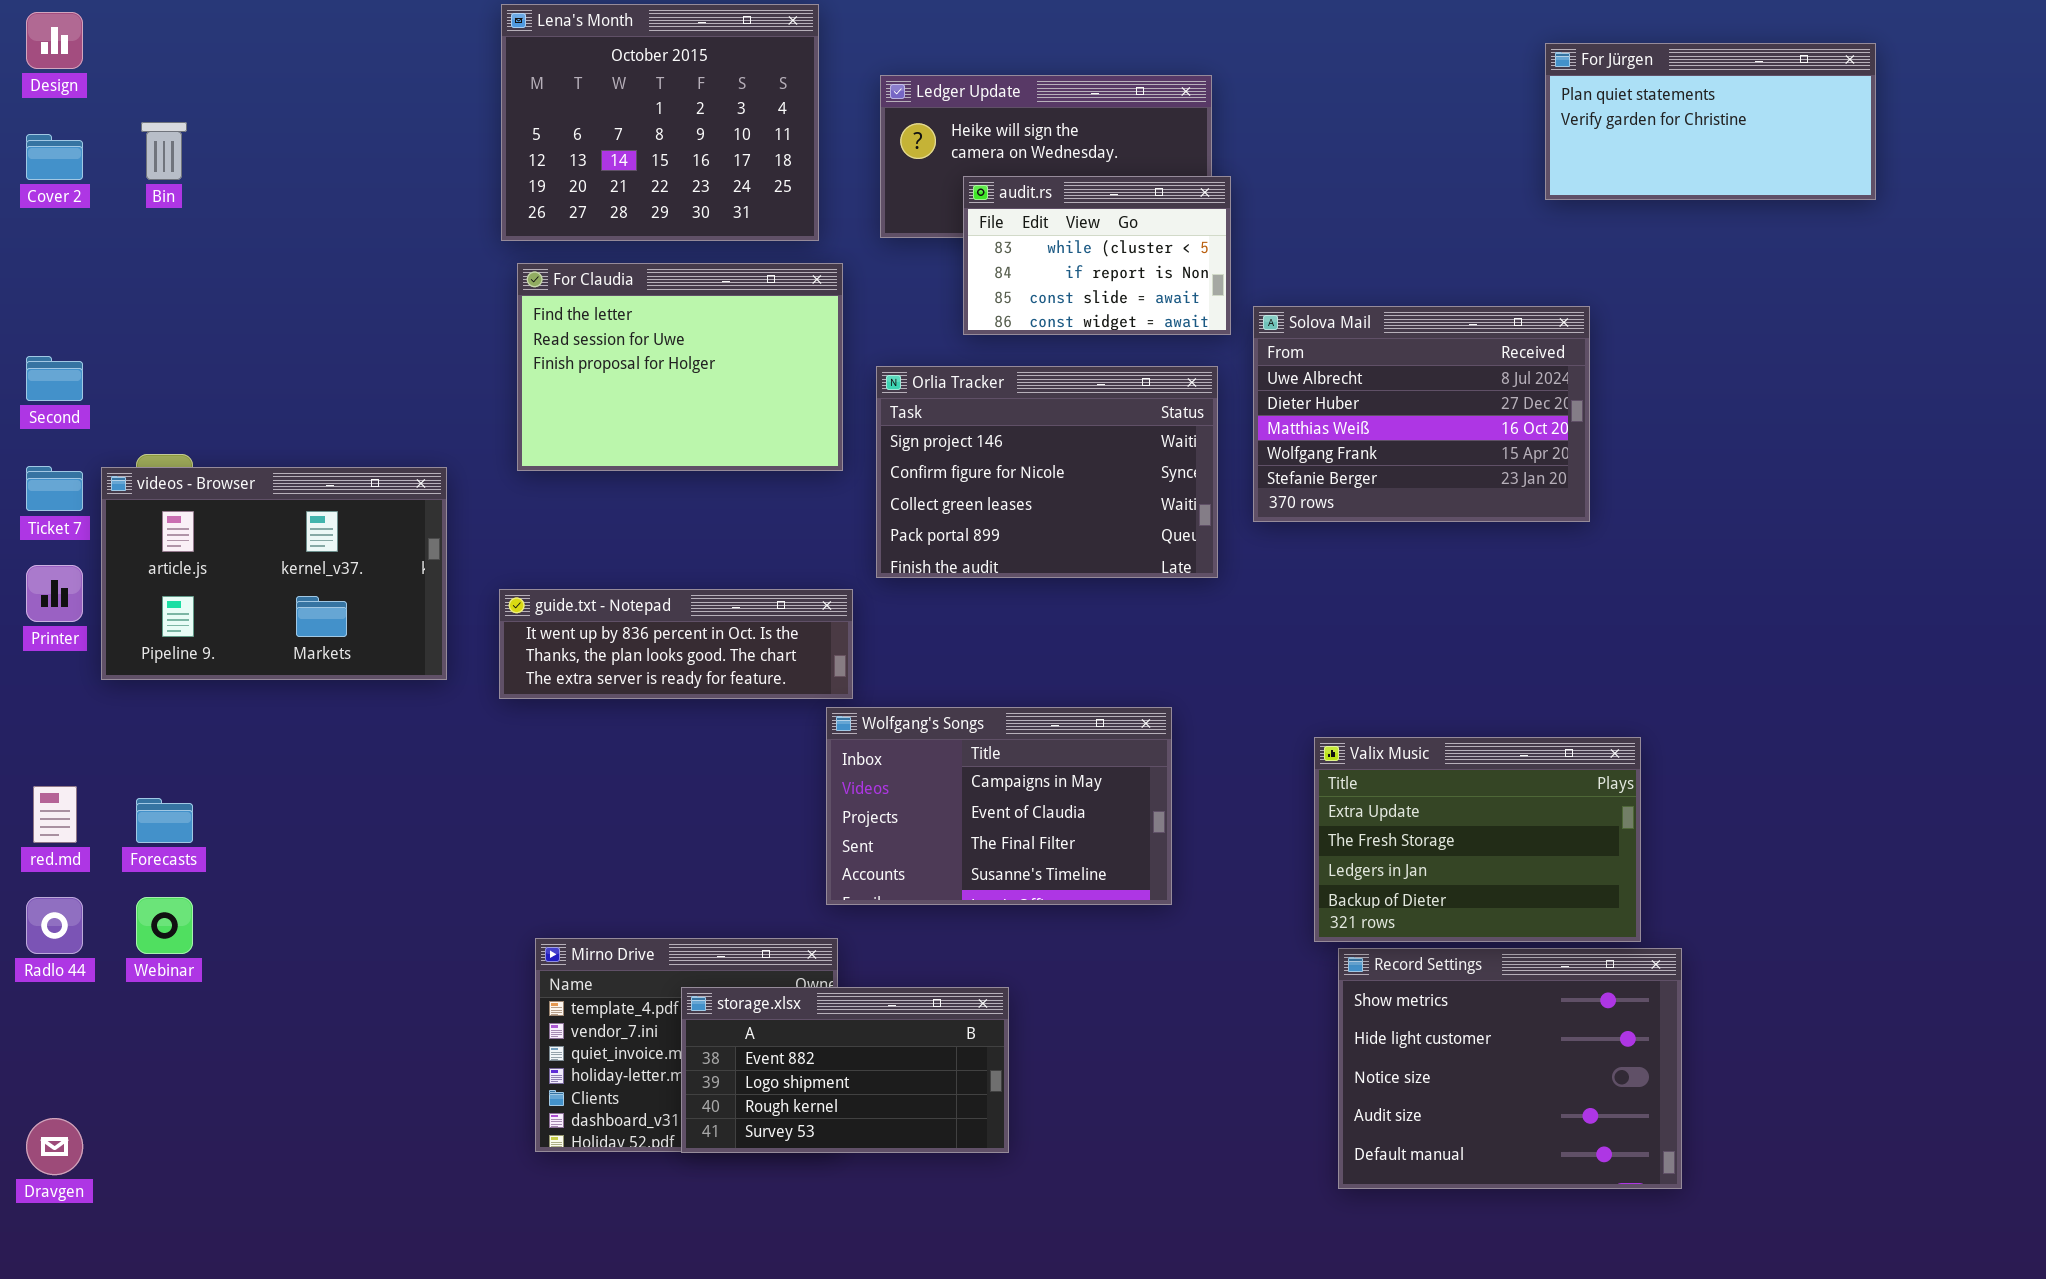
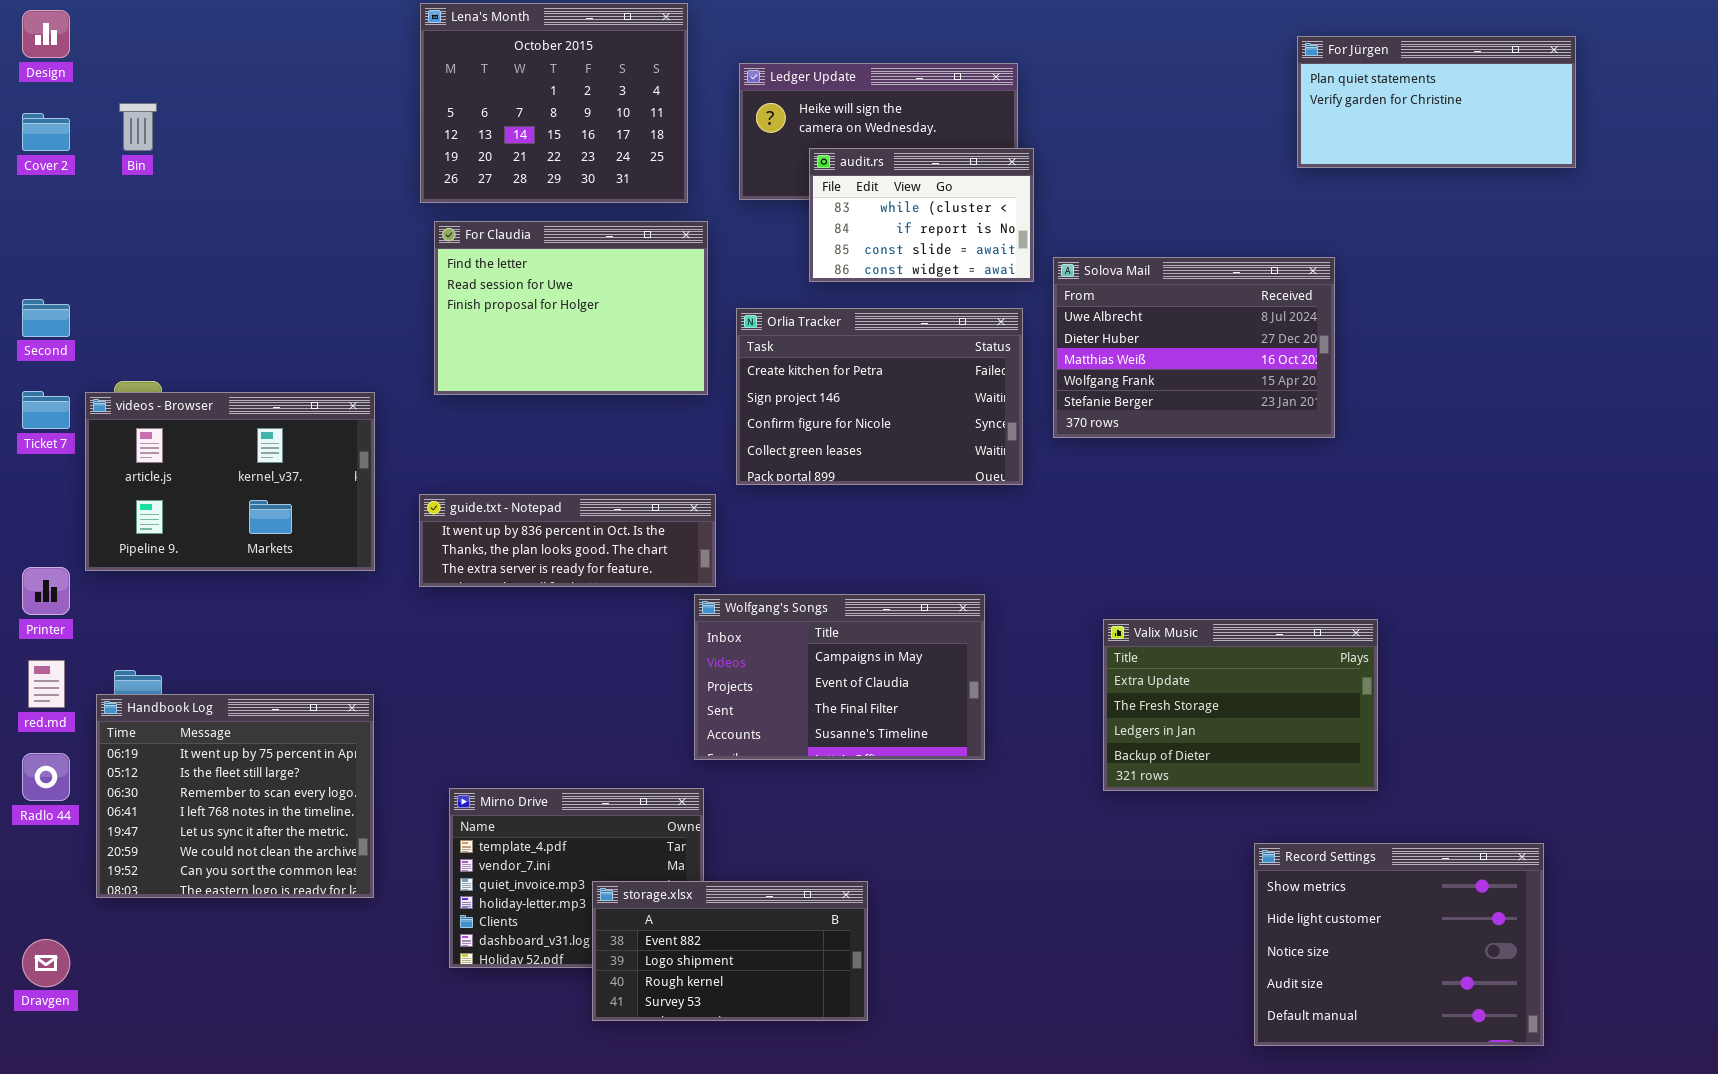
Orlia Tracker: [876,366,1218,578] -> [736,308,1023,485], scrolled up 1 row
Printer: [26,565,83,622] -> [22,567,70,615], moved
Handbook Log: none -> [96,694,374,898], opened
Record Settings: [1338,948,1682,1189] -> [1254,843,1544,1046], moved
storage.xlsx: [681,987,1009,1153] -> [592,881,868,1021], moved

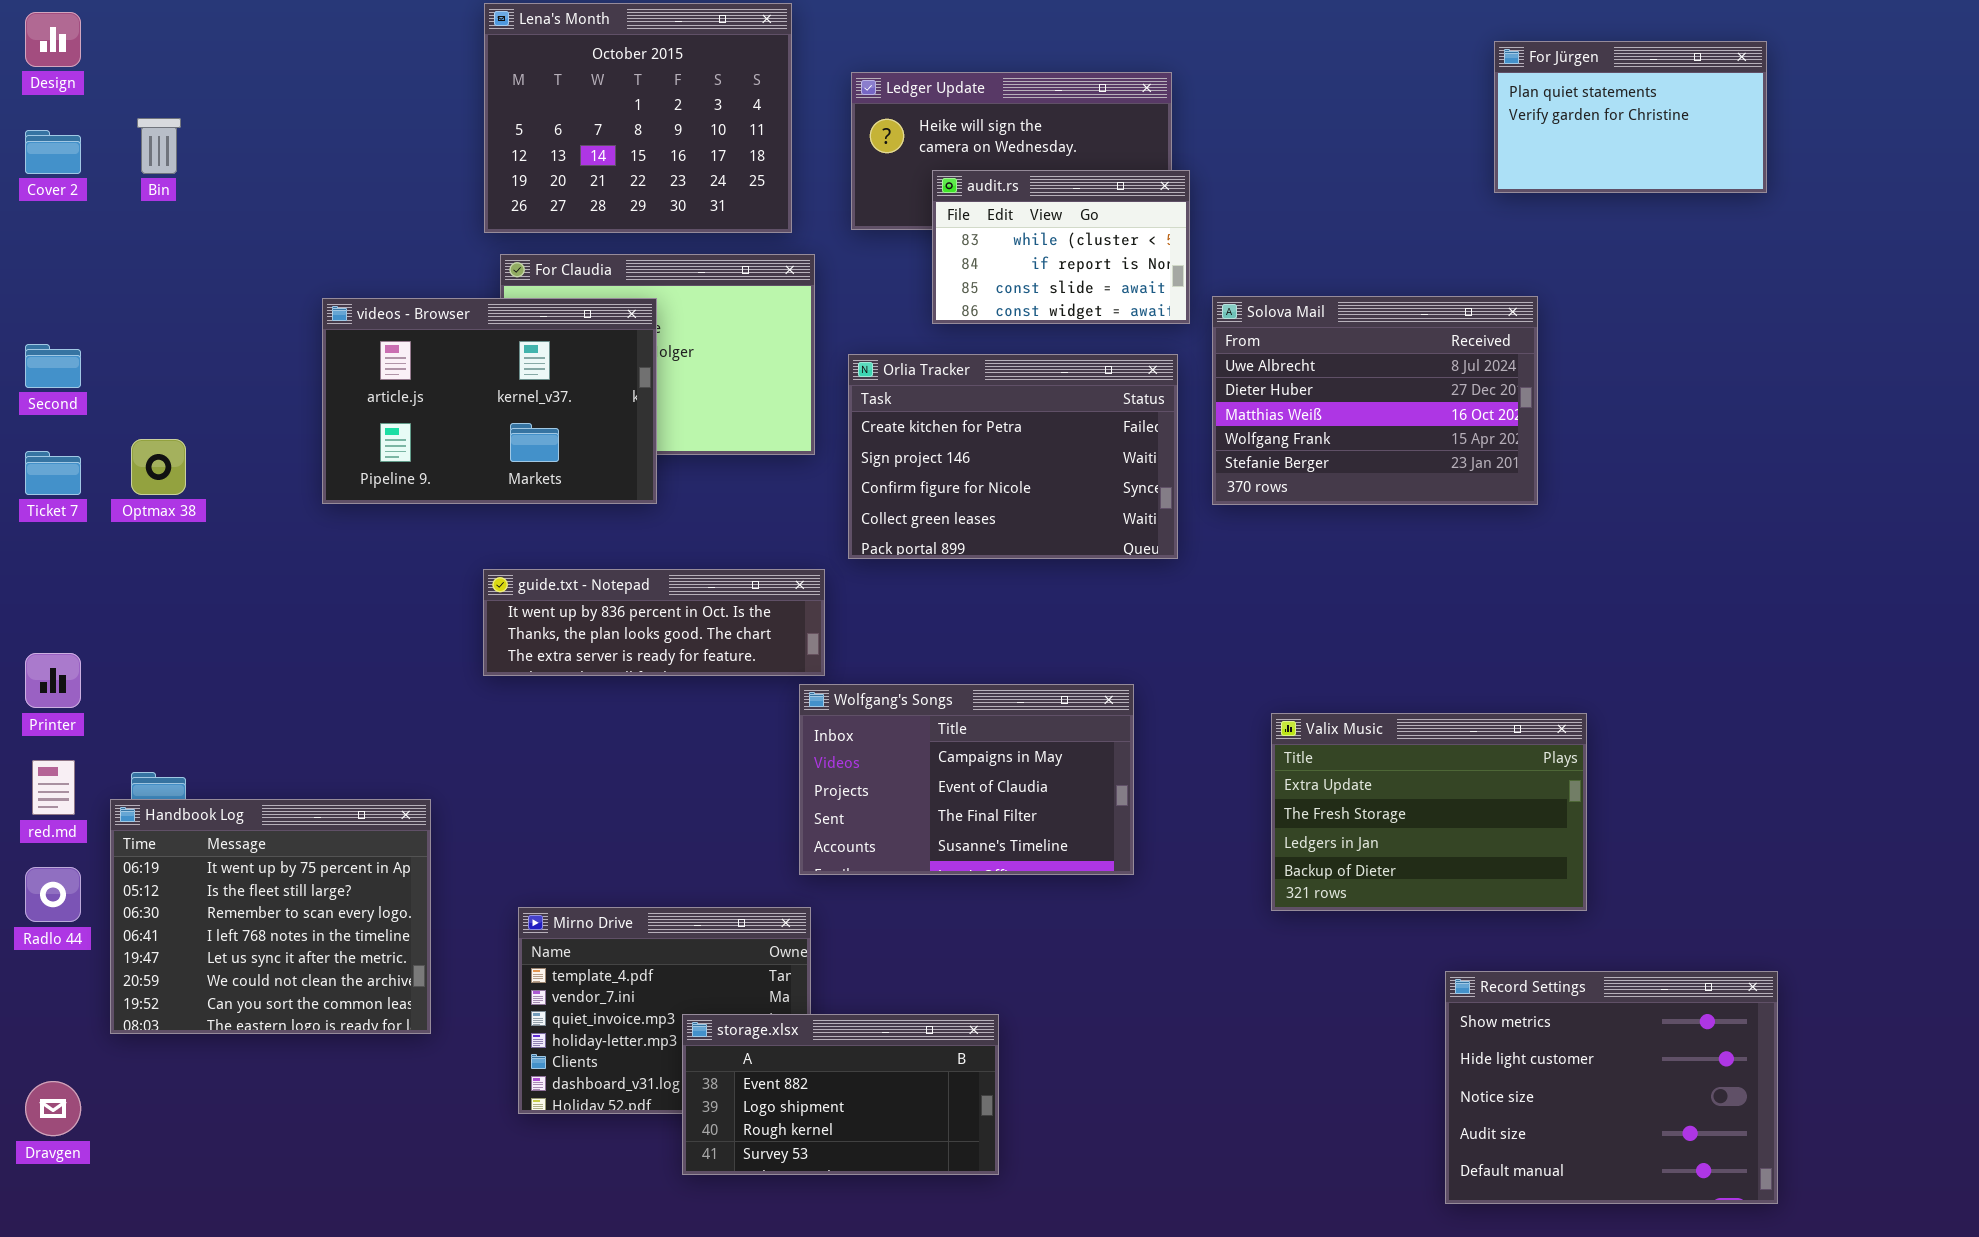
For Jürgen: [1297,36,1576,168] -> [1494,41,1767,193], resized
videos - Browser: [85,392,375,571] -> [322,298,657,504], moved

